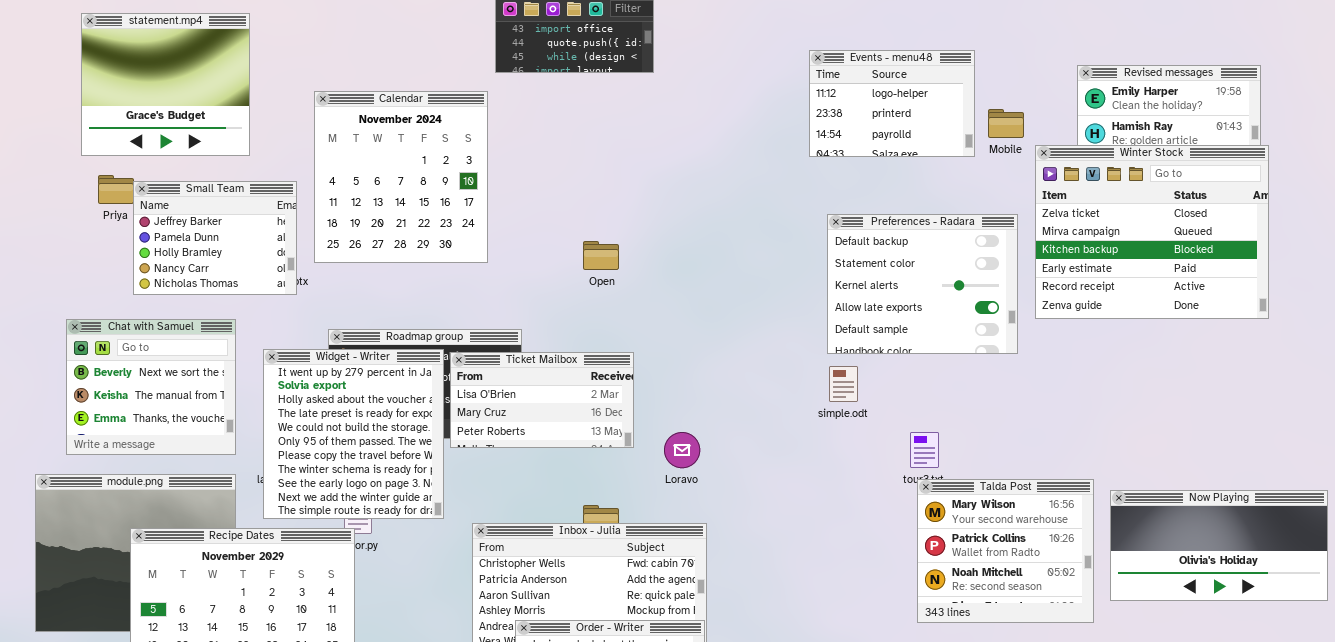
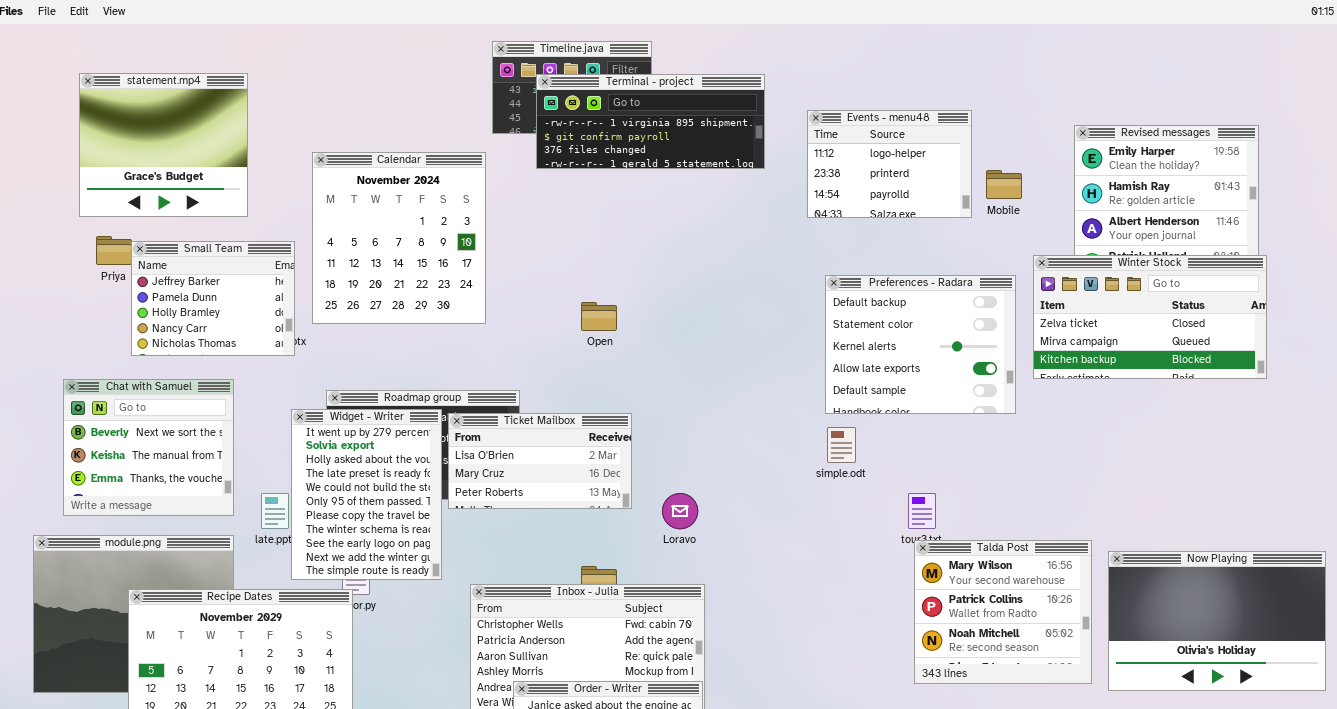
Terminal - project: none -> [536,74,765,169], opened
Winter Stock: [1035,145,1269,319] -> [1033,255,1267,379], resized
Widget - Writer: [263,349,444,519] -> [291,409,442,580], resized
Now Playing: [1110,490,1328,601] -> [1108,551,1326,691], resized

